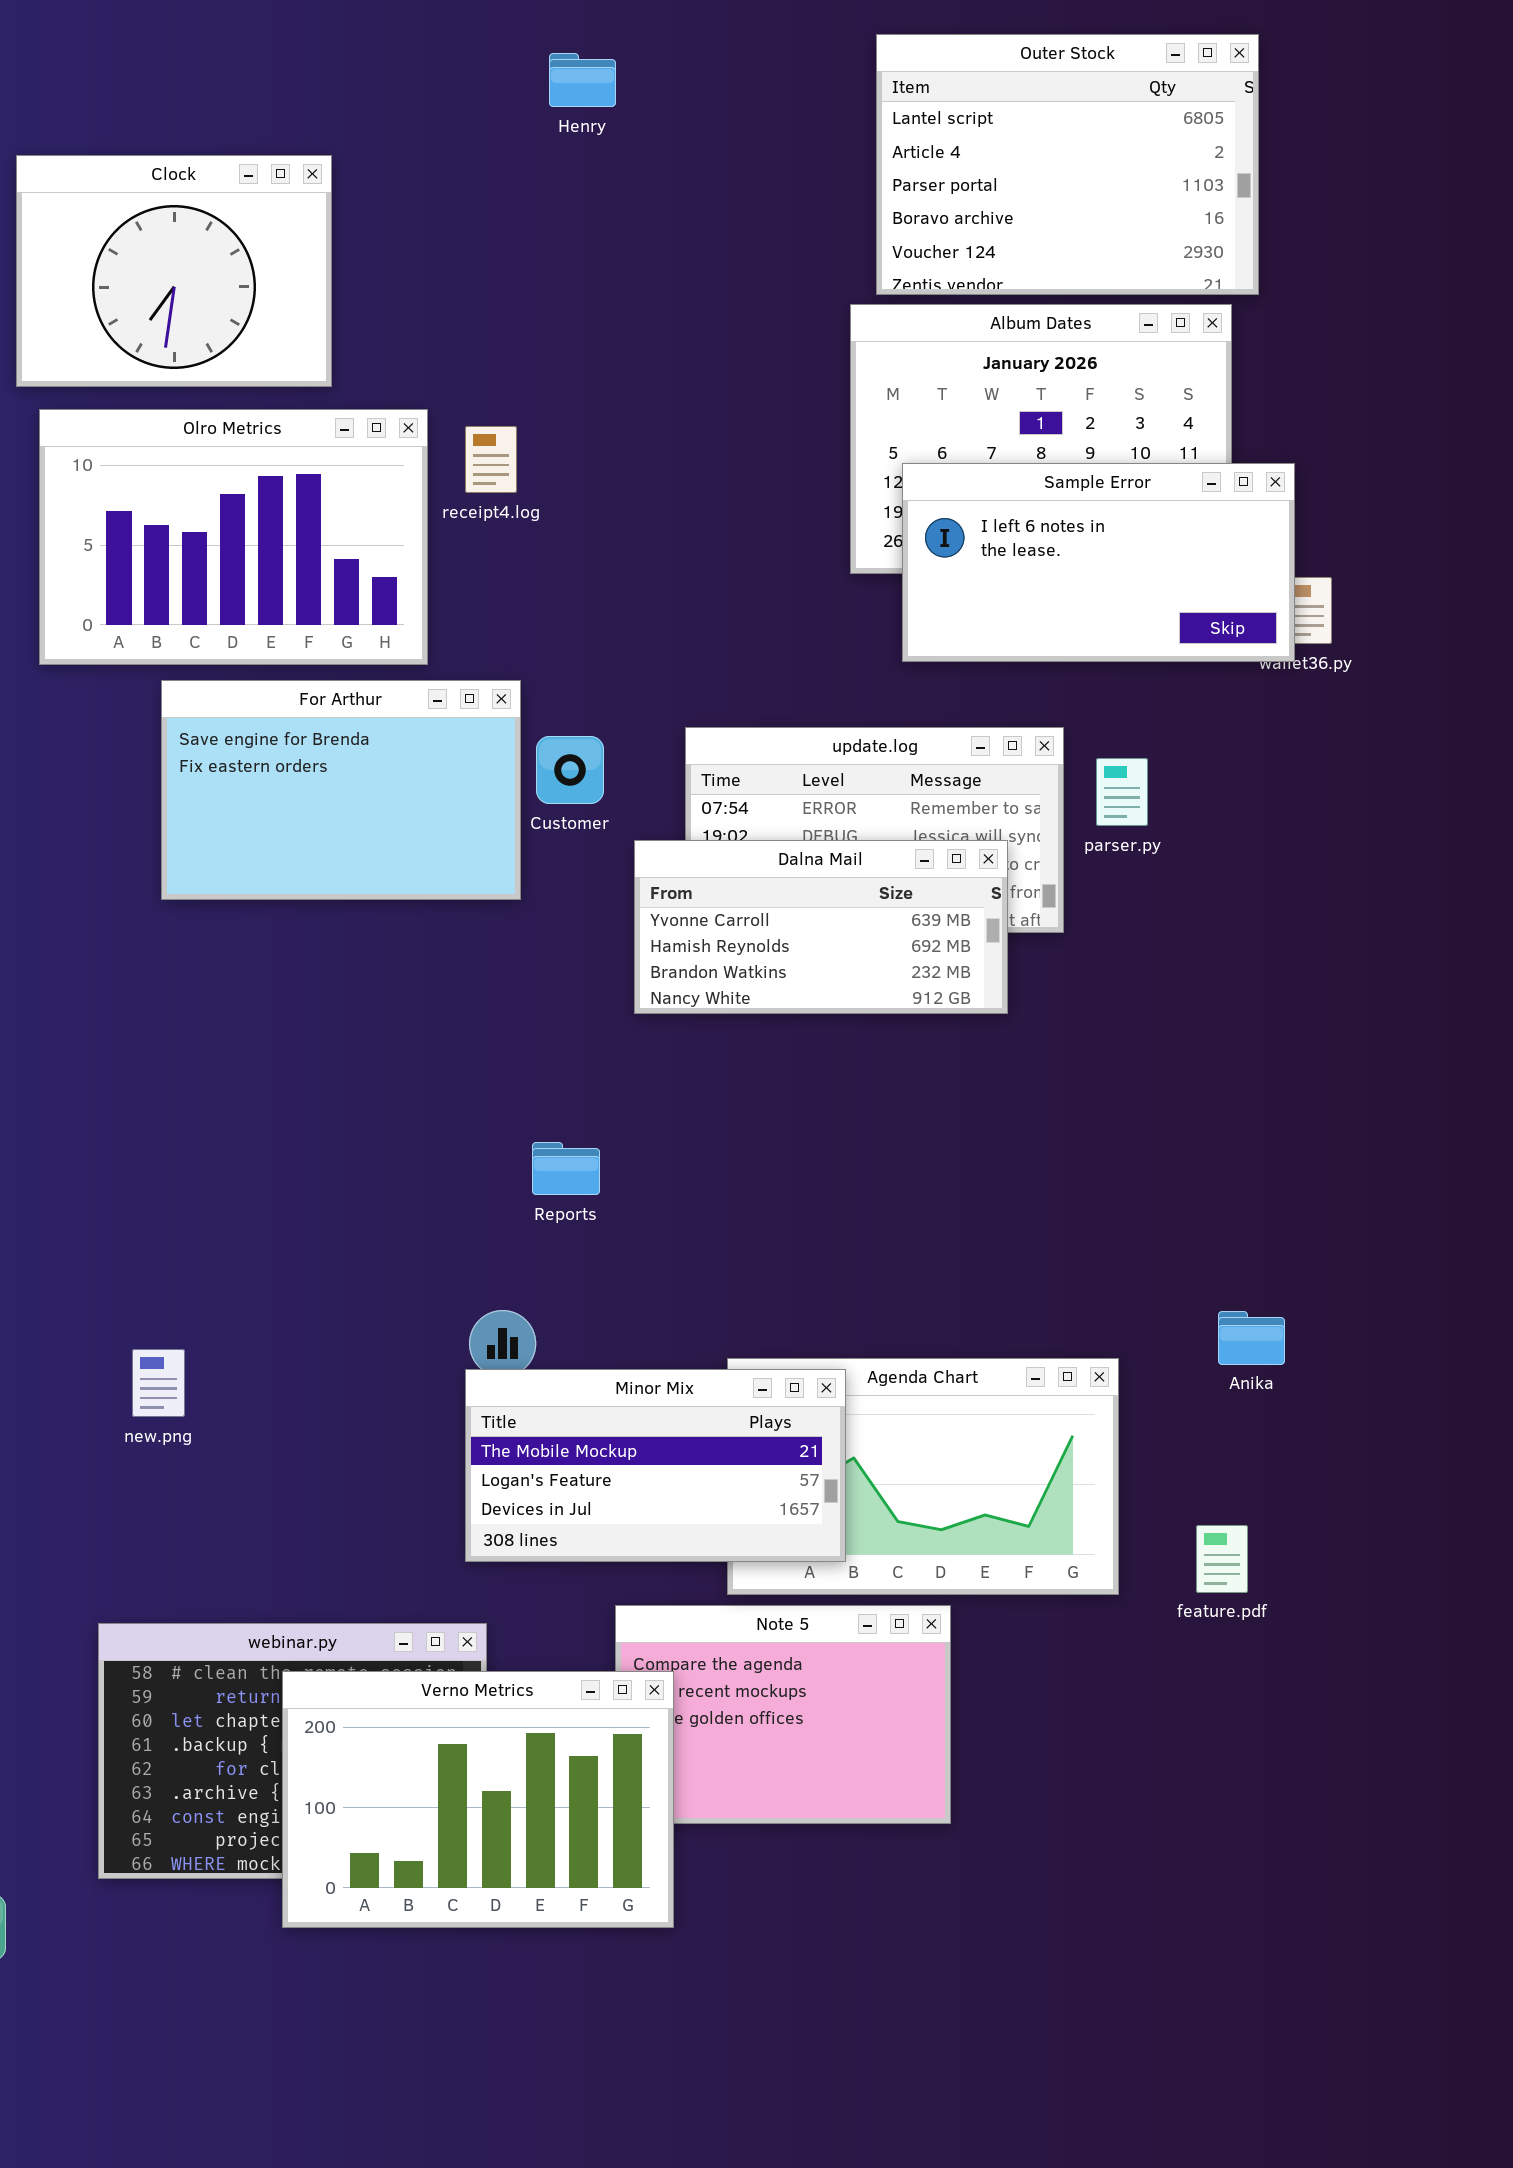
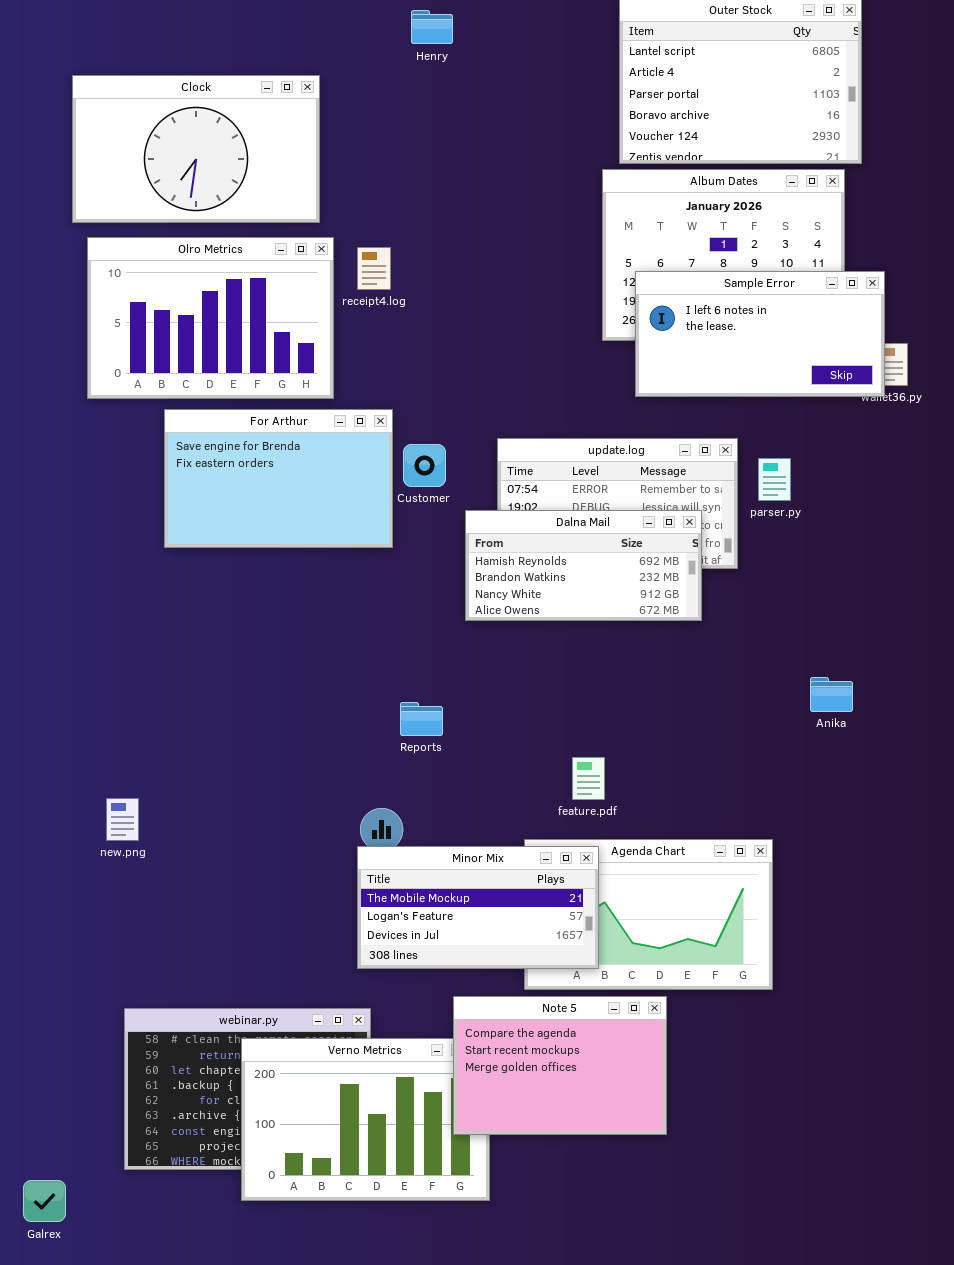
Clock: [16,155,332,387] -> [72,75,320,223], resized
Dalna Mail: [634,840,1008,1014] -> [465,510,702,621], scrolled down 1 row
Anika: [1218,1311,1285,1365] -> [810,677,853,712], moved
new.png: [132,1349,185,1417] -> [106,798,139,841], moved
feature.pdf: [1196,1525,1248,1593] -> [572,757,605,800], moved
Note 5: [615,1605,951,1824] -> [453,996,667,1135], raised

